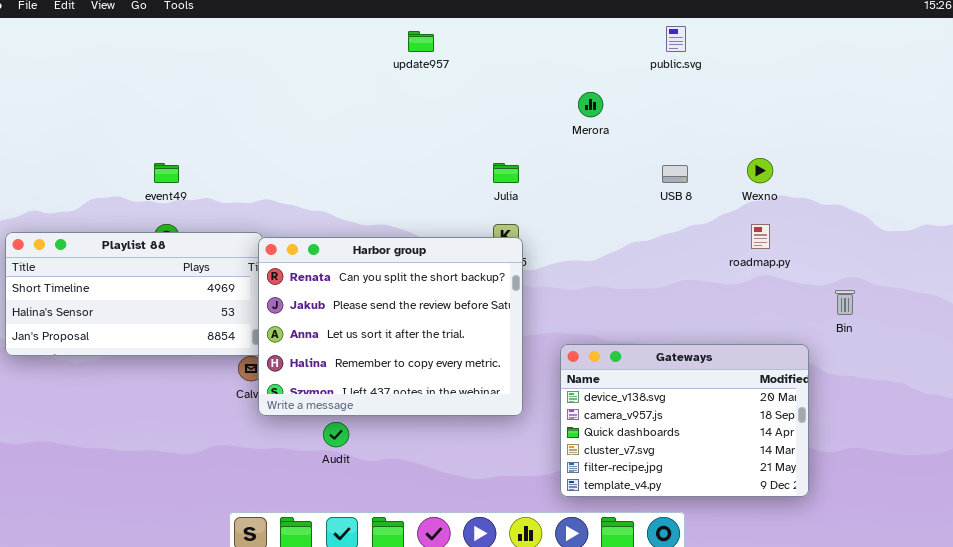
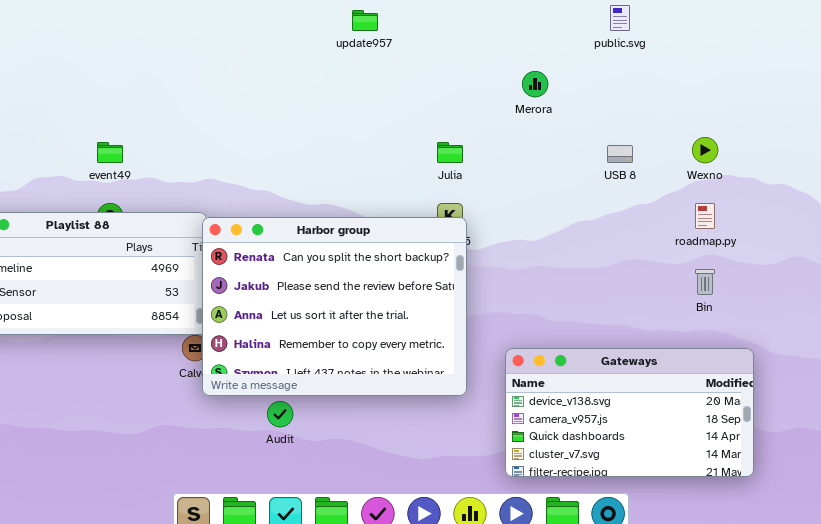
Bin: [835,290,855,315] -> [695,269,715,295], moved
Gateways: [560,344,809,497] -> [505,348,754,477], resized

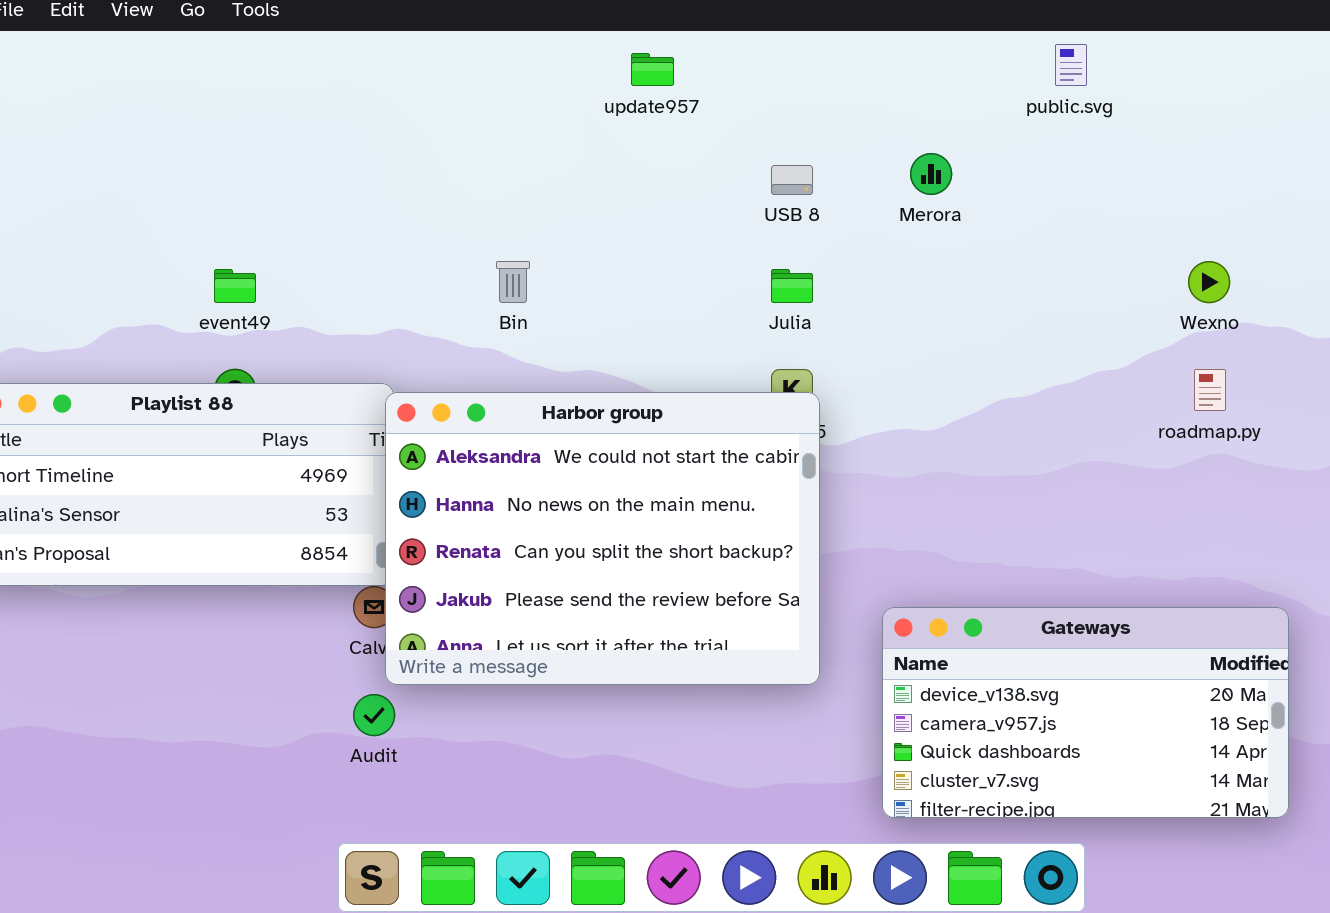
USB 8: [607,145,633,163] -> [771,165,813,195], moved
Harbor group: [202,217,467,396] -> [385,392,820,685], scrolled up 2 rows
Bin: [695,269,715,295] -> [496,261,530,303], moved
Audit: [267,401,293,427] -> [353,694,395,736], moved

